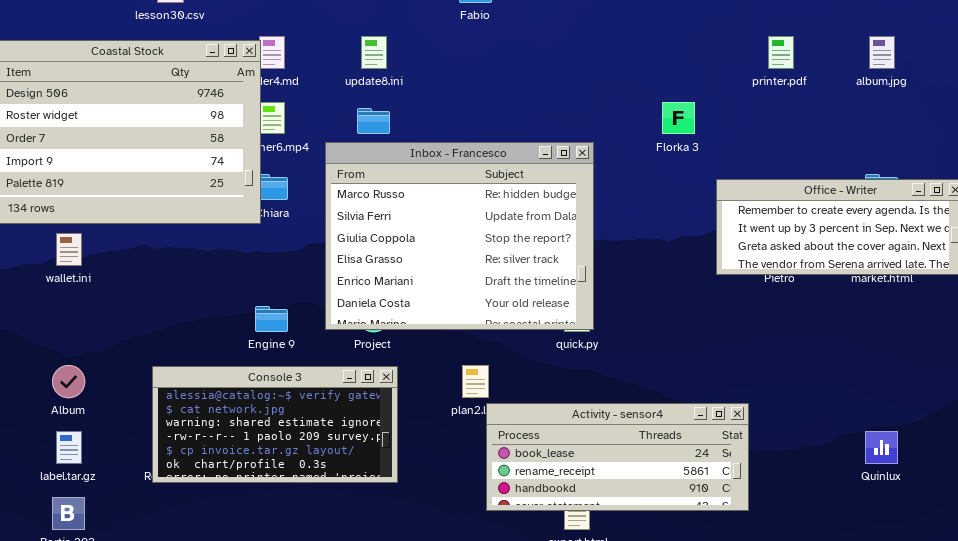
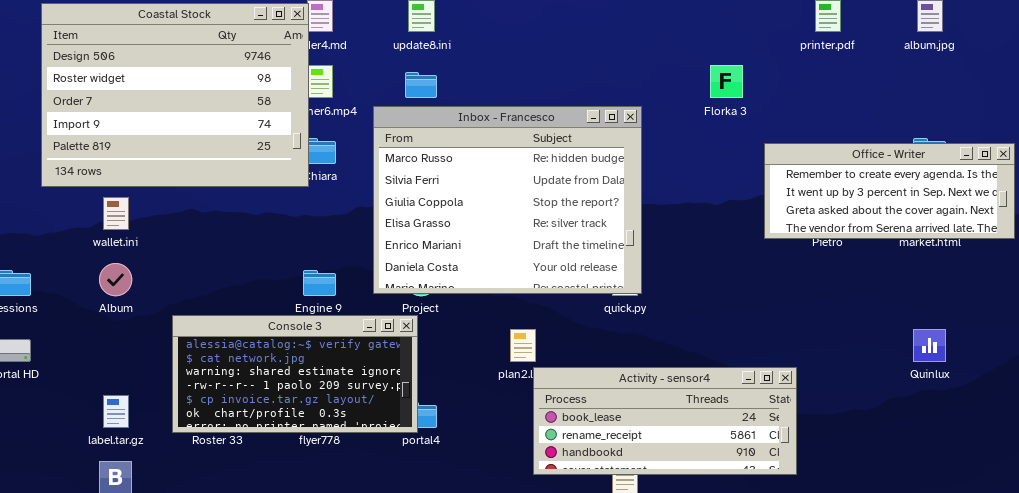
Album: [52,365,85,398] -> [99,263,132,296], moved
Console 3: [152,366,398,483] -> [172,315,418,433], moved
Quinlux: [865,431,898,464] -> [913,329,946,362], moved

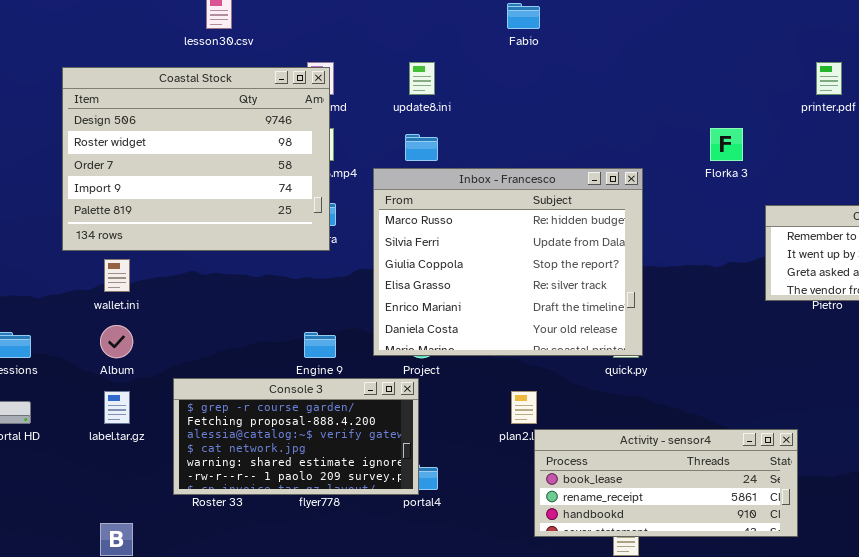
Coastal Stock: [41,3,309,187] -> [62,67,330,251], moved
Console 3: [172,315,418,433] -> [173,378,419,495], scrolled up 2 rows
label.tar.gz: [103,395,129,428] -> [104,391,130,424], moved

